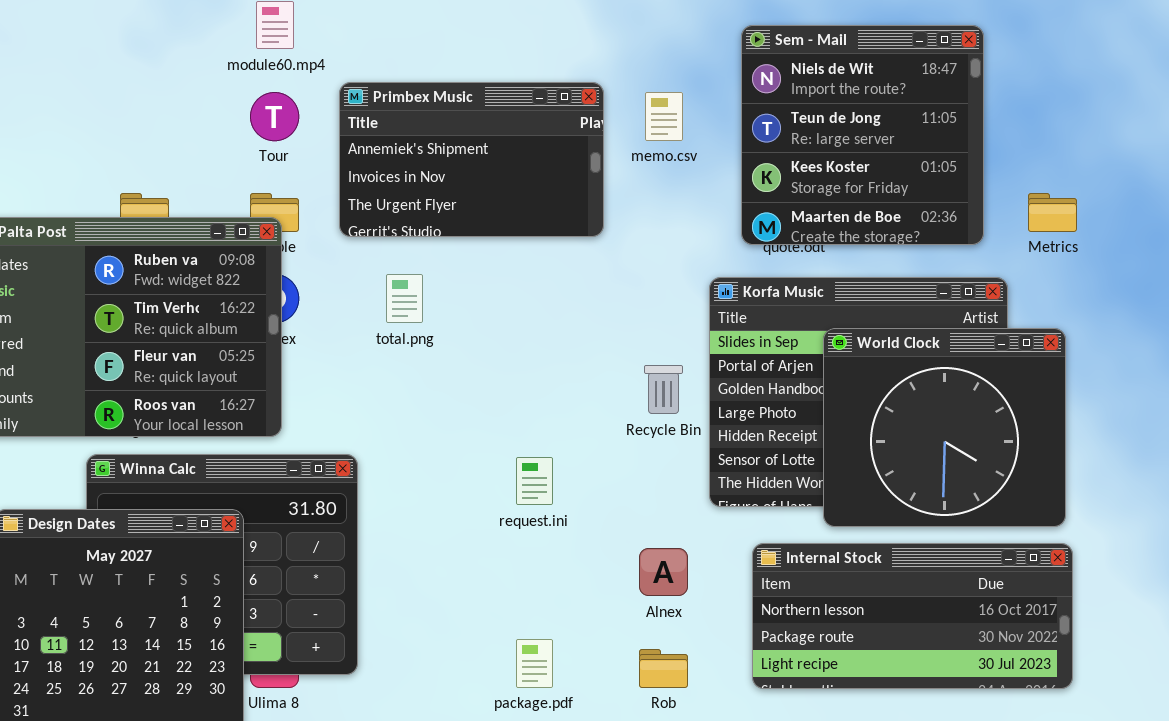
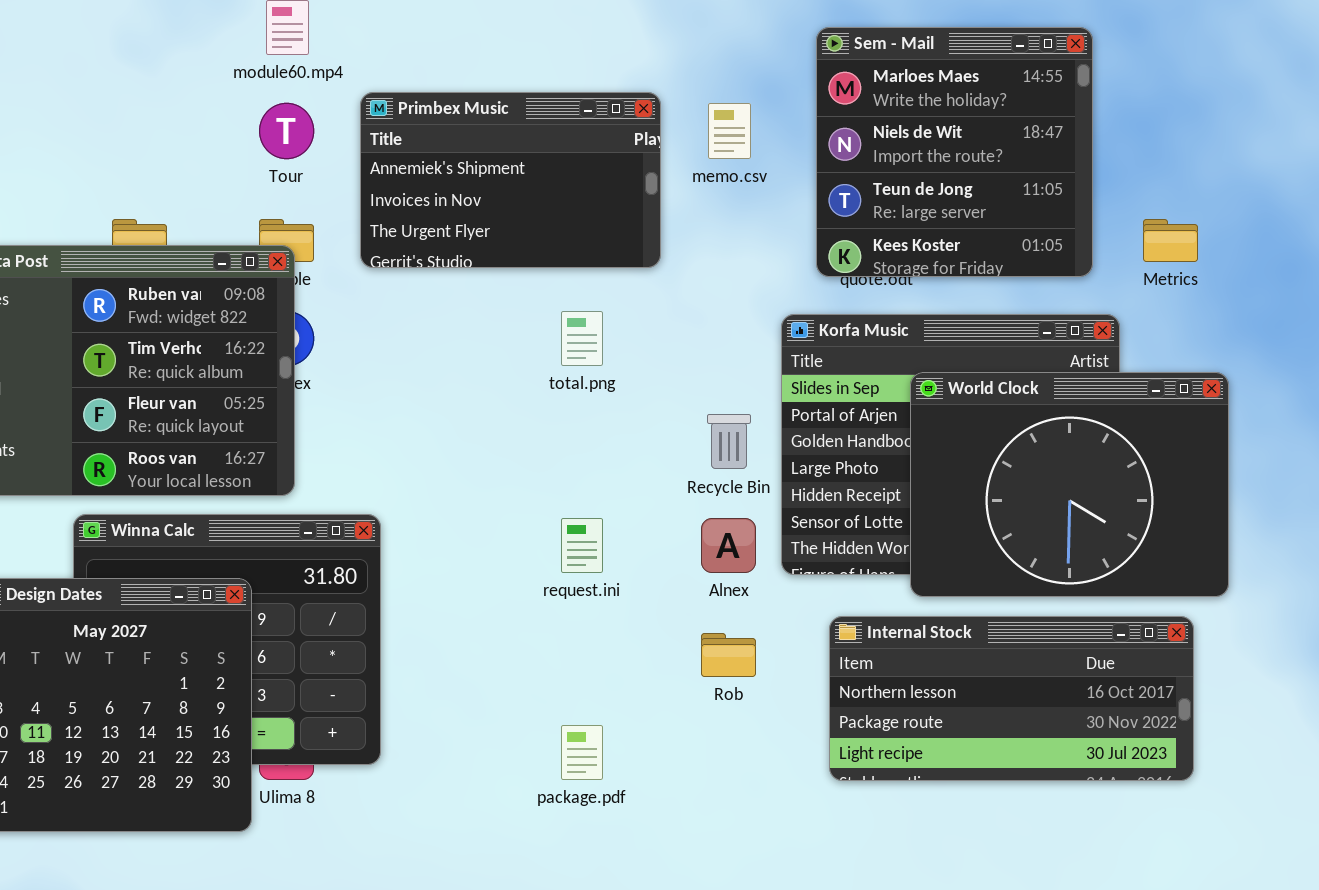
Sem - Mail: [741,25,984,245] -> [816,27,1093,277], scrolled up 1 row
total.png: [386,274,423,323] -> [561,311,603,366], moved
World Clock: [823,328,1066,527] -> [910,372,1229,597], resized
Alnex: [639,548,688,596] -> [701,518,756,573], moved
Rob: [639,649,688,688] -> [701,633,756,677], moved

